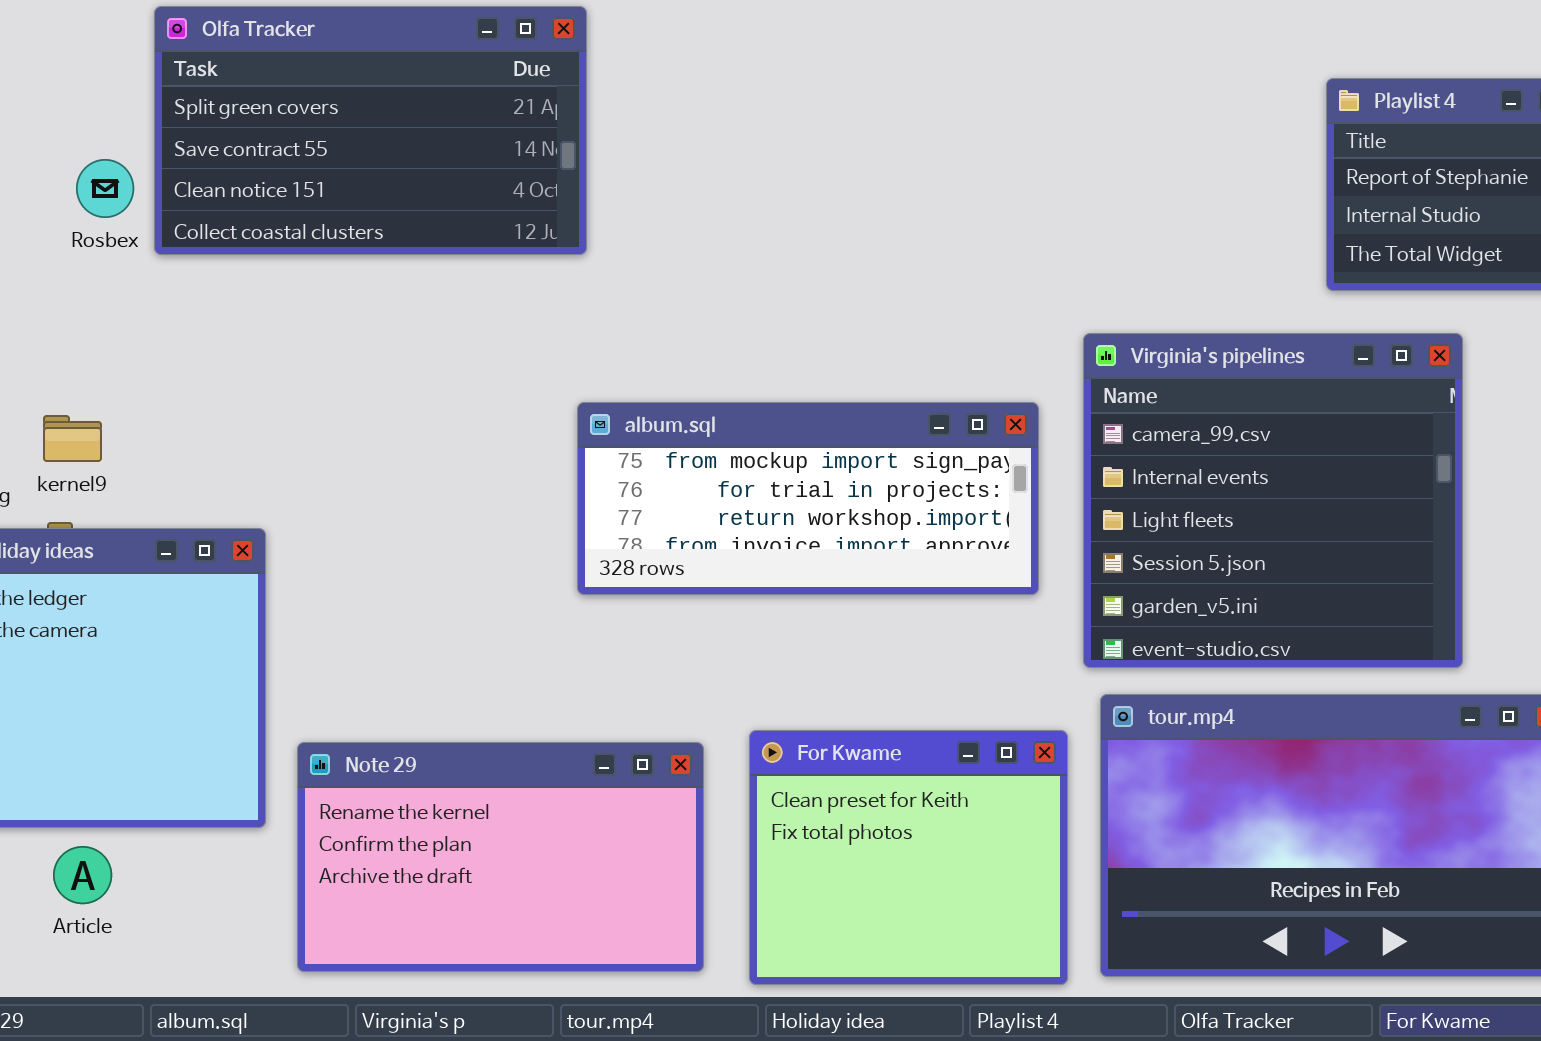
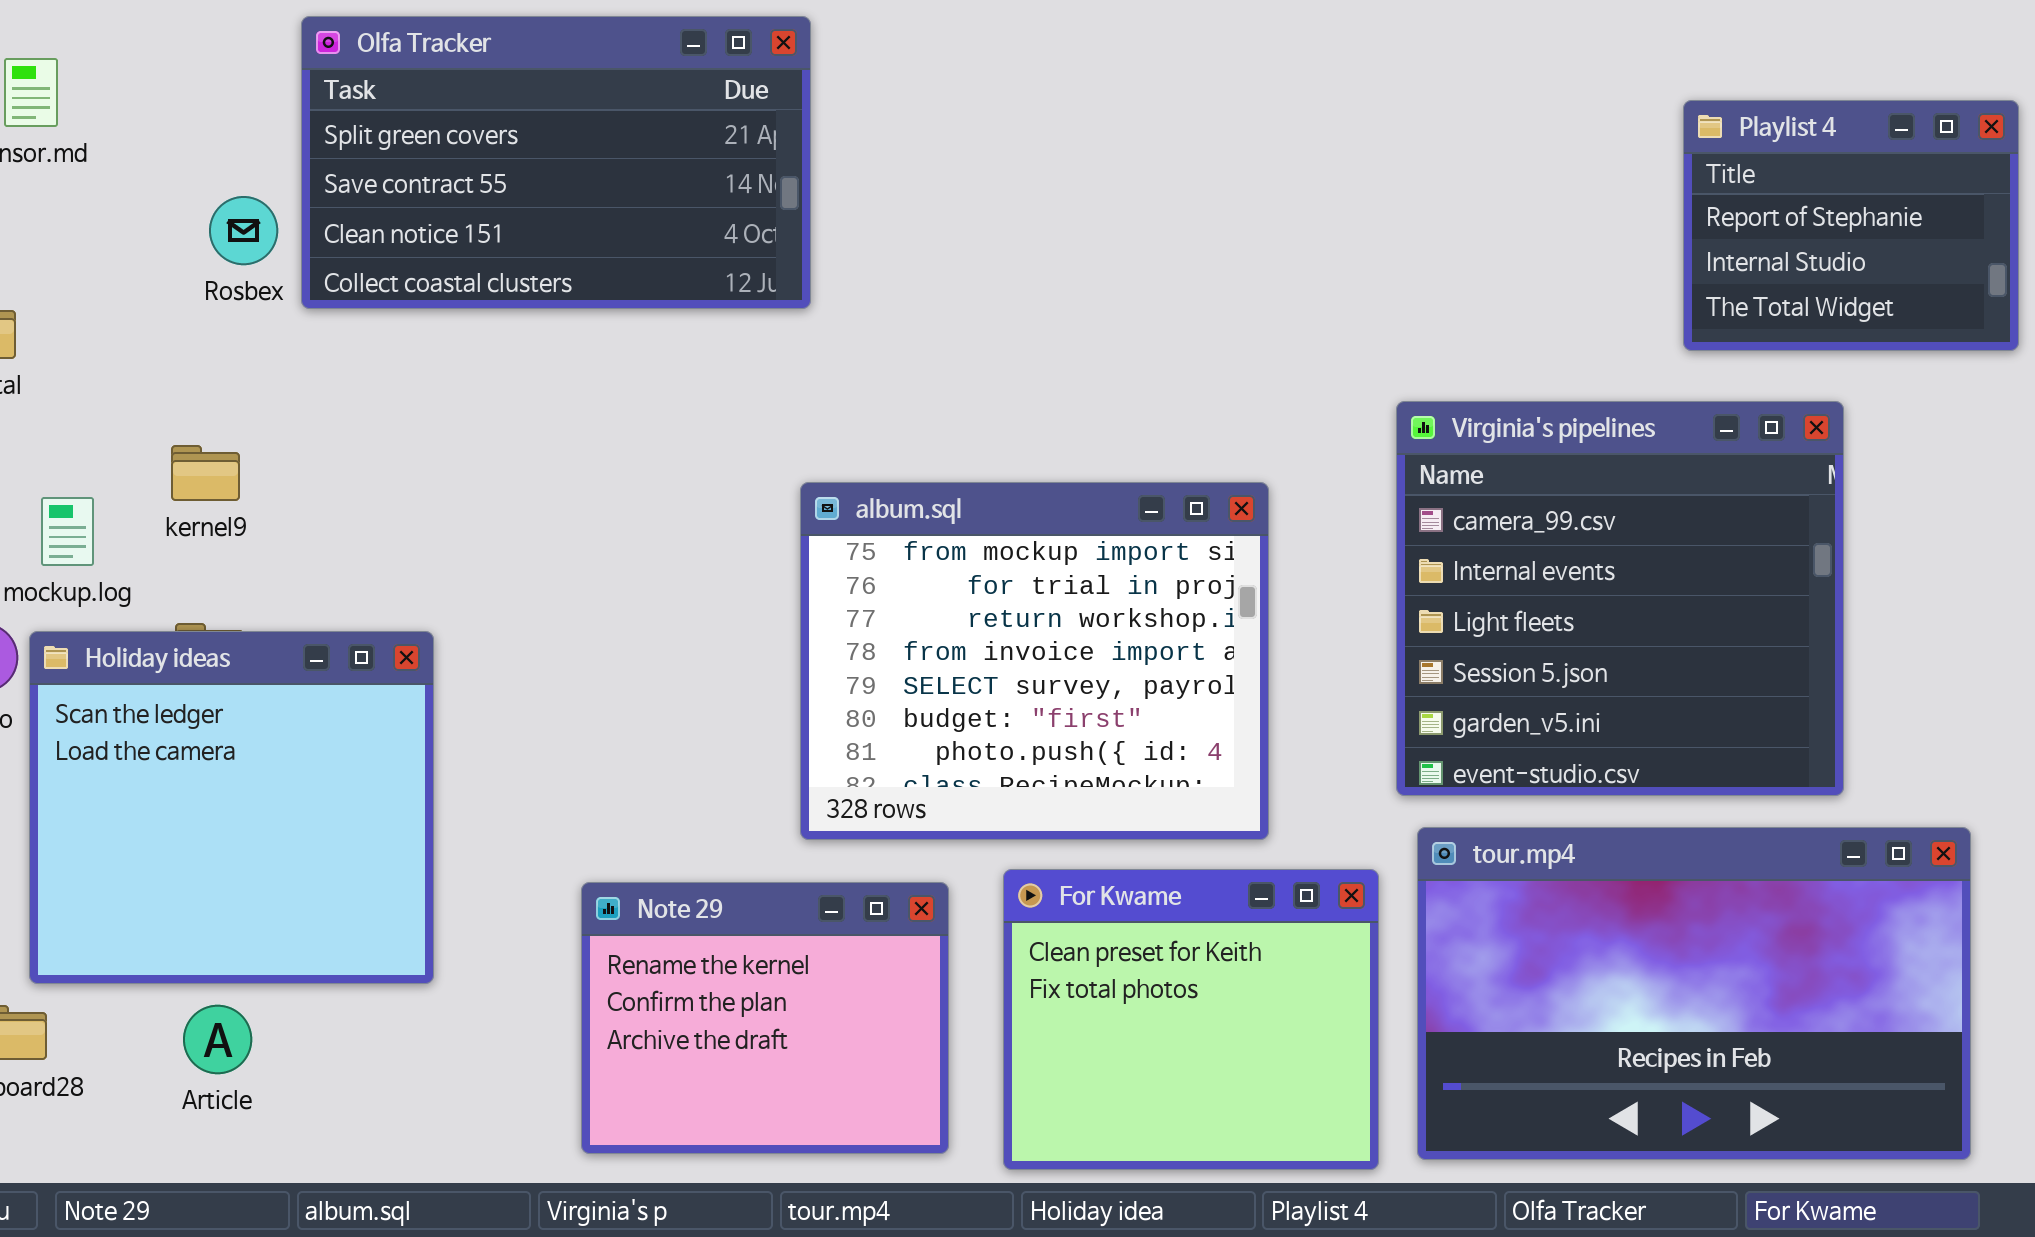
album.sql: [577,402,1039,595] -> [800,482,1269,840], resized
kernel9: [43,415,102,462] -> [171,445,240,501], moved
Note 29: [297,742,704,972] -> [581,882,949,1154], resized

